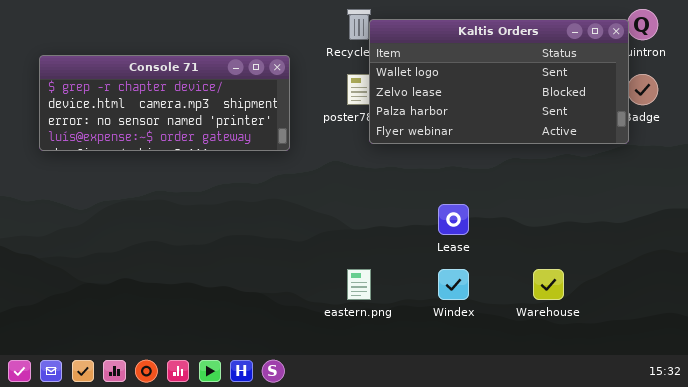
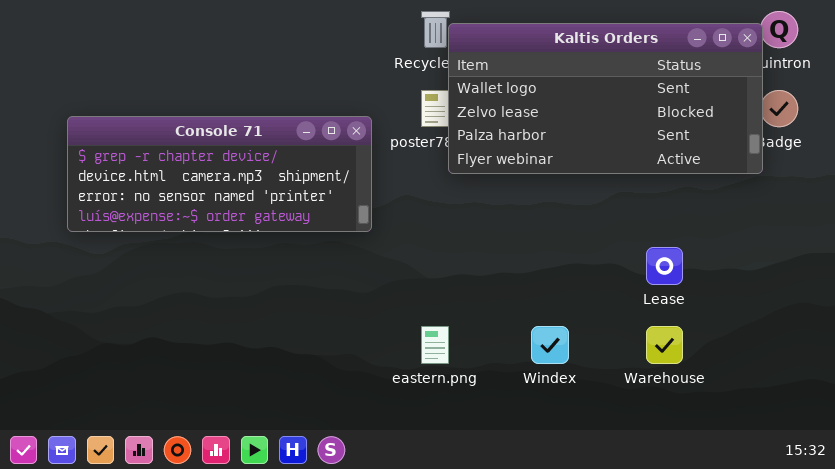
Console 71: [39,55,290,151] -> [67,116,372,232], moved
Lease: [438,204,469,235] -> [646,247,683,285], moved

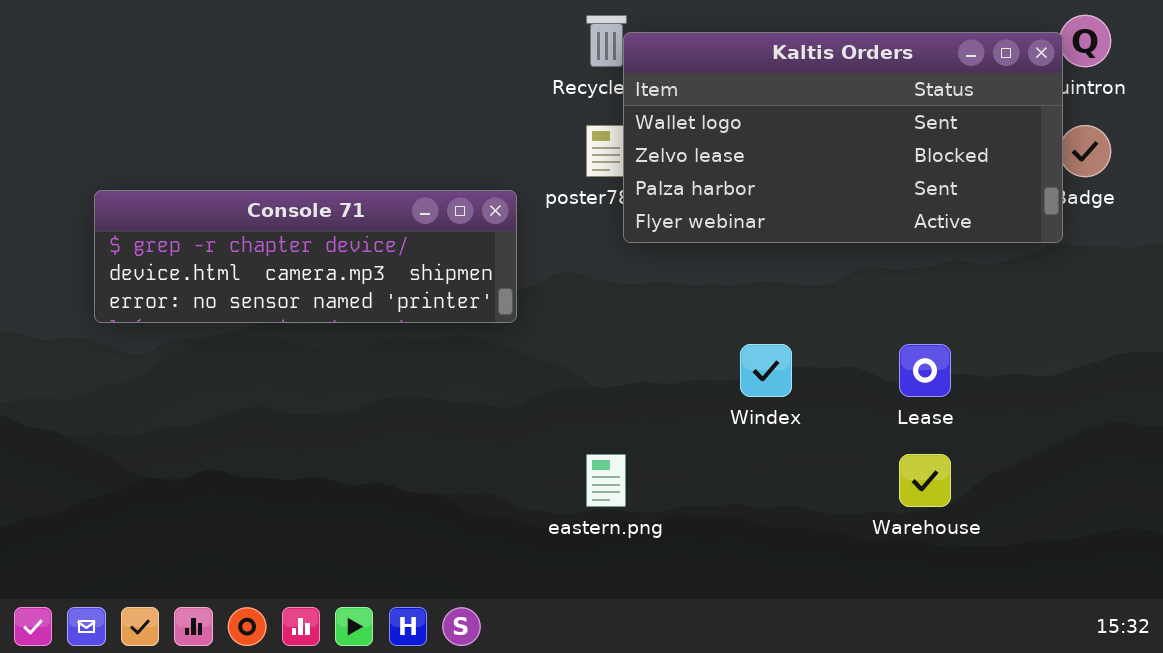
Console 71: [67,116,372,232] -> [94,190,517,323], resized
Windex: [531,326,569,364] -> [740,344,792,397], moved

